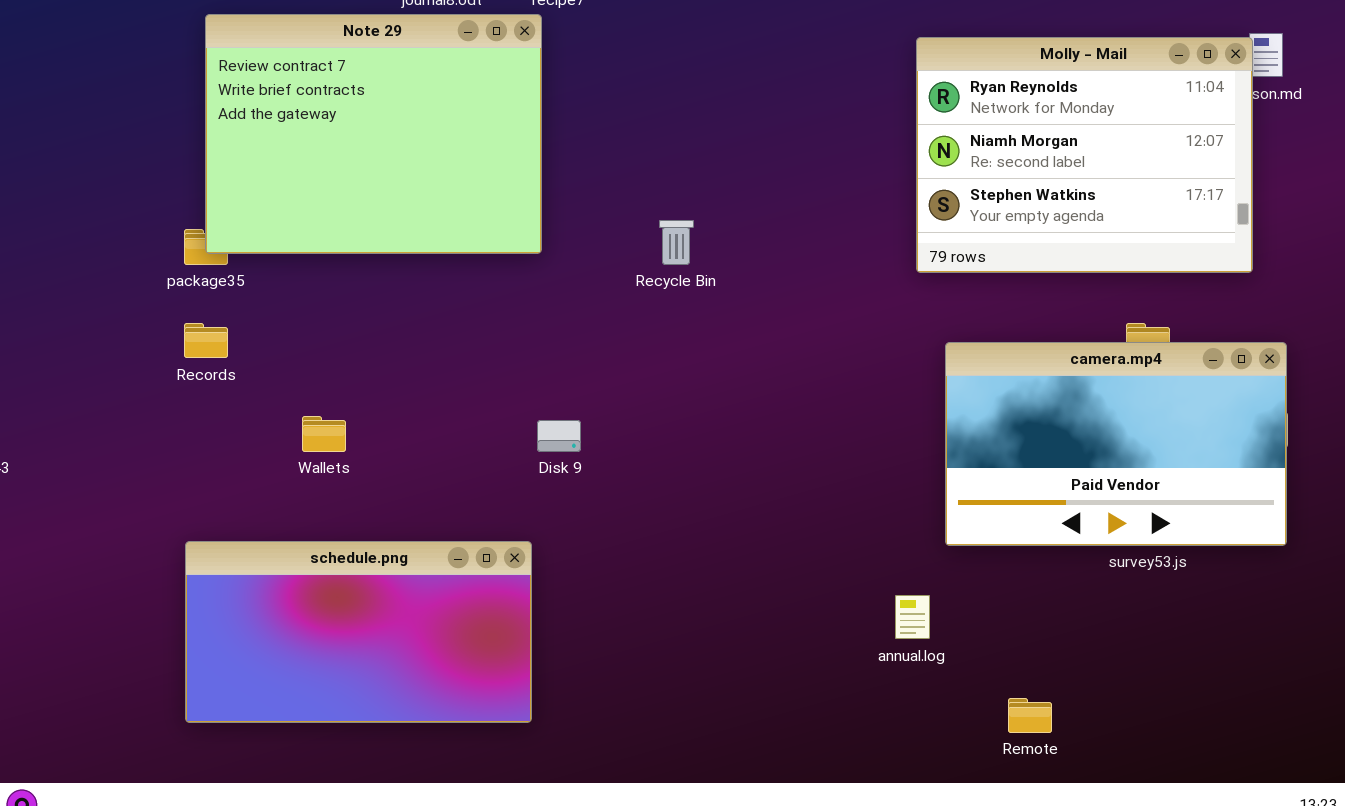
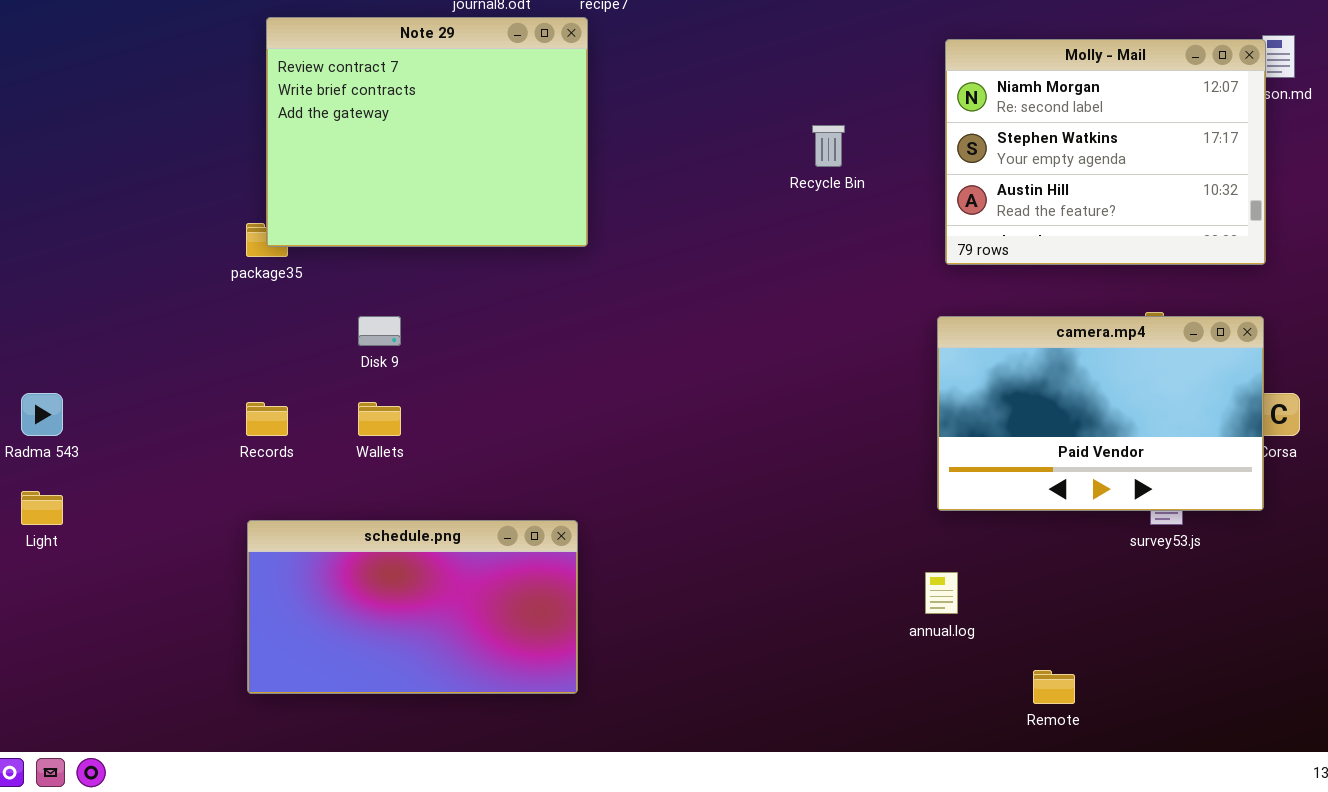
Molly - Mail: [916,37,1253,273] -> [945,39,1266,265], scrolled down 1 row
Recycle Bin: [659,220,694,265] -> [812,125,845,167], moved
Records: [184,323,228,358] -> [246,402,288,436], moved
camera.mp4: [945,342,1287,546] -> [937,316,1264,511], moved
Disk 9: [537,420,581,452] -> [358,316,401,346], moved

